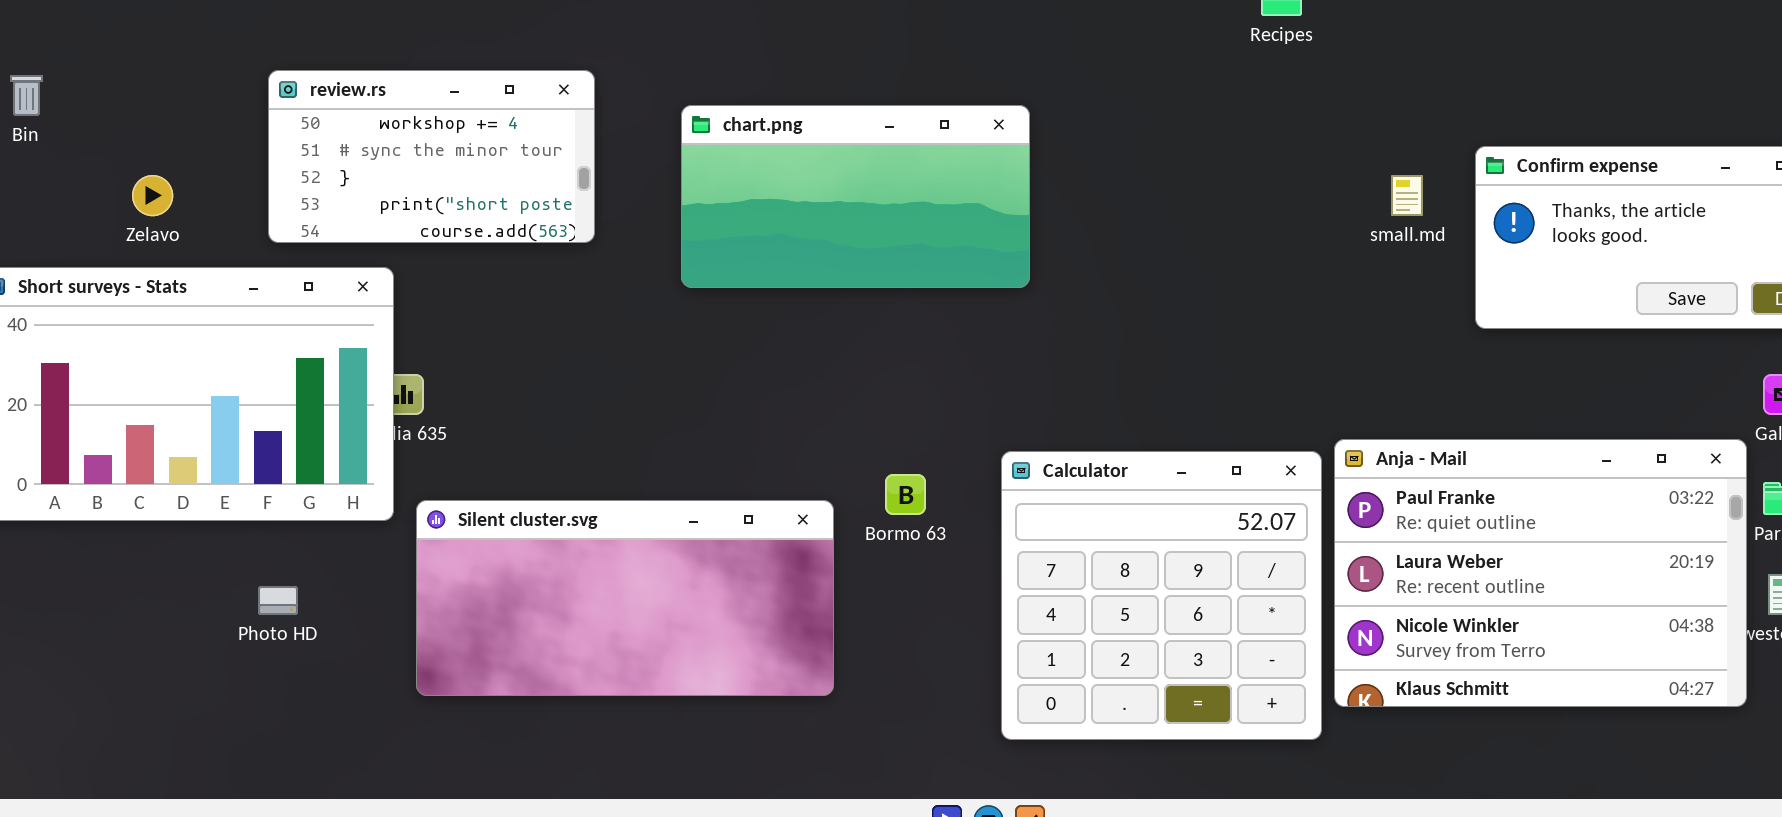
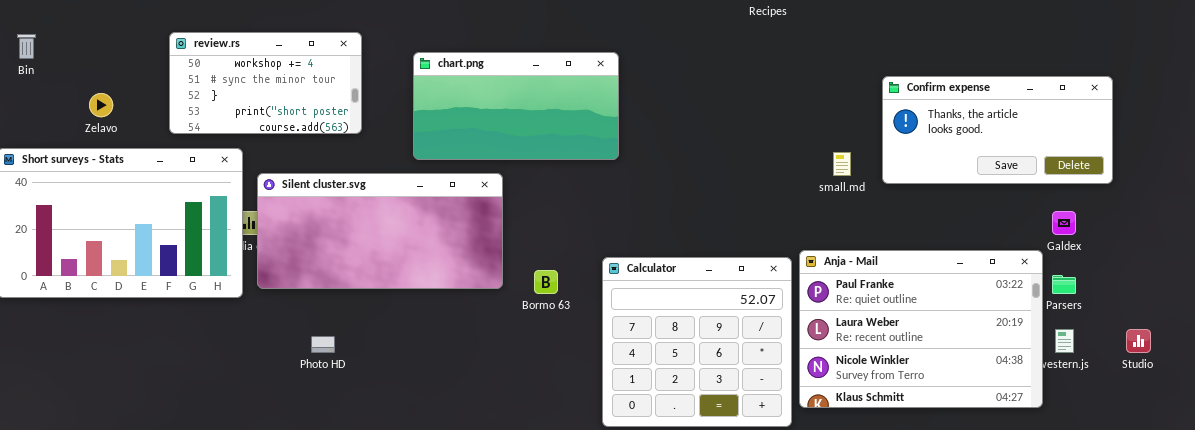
small.md: [1391,175,1423,216] -> [833,152,851,176], moved
Silent cluster.svg: [416,500,834,696] -> [257,173,503,289], moved
Photo HD: [258,586,298,615] -> [311,336,335,353], moved

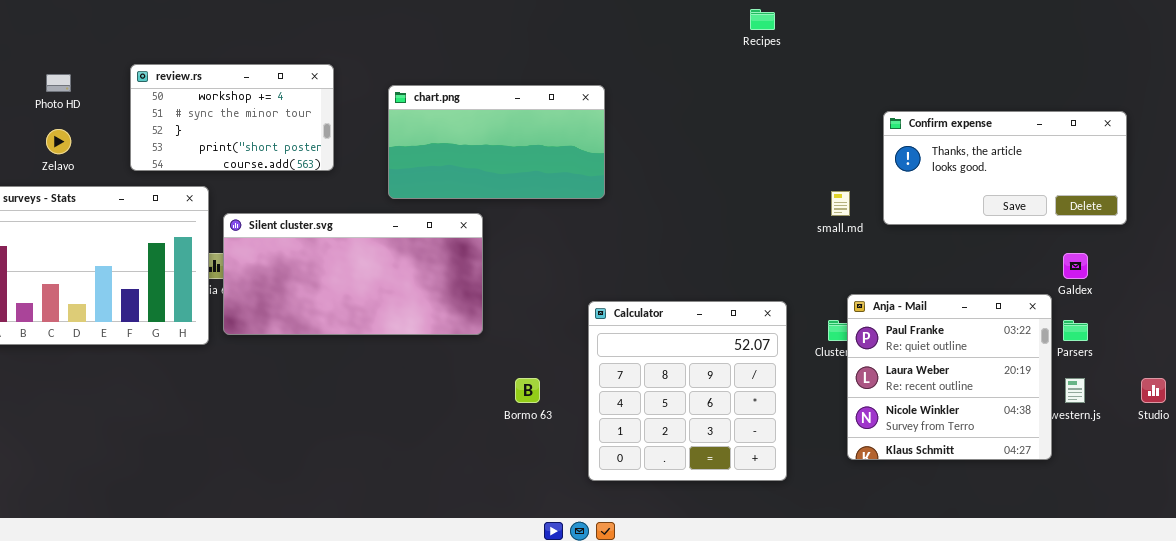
Anja - Mail: [799,250,1043,408] -> [847,294,1052,460], resized
Bormo 63: [534,270,558,294] -> [515,378,540,403], moved
Photo HD: [311,336,335,353] -> [46,74,71,92], moved

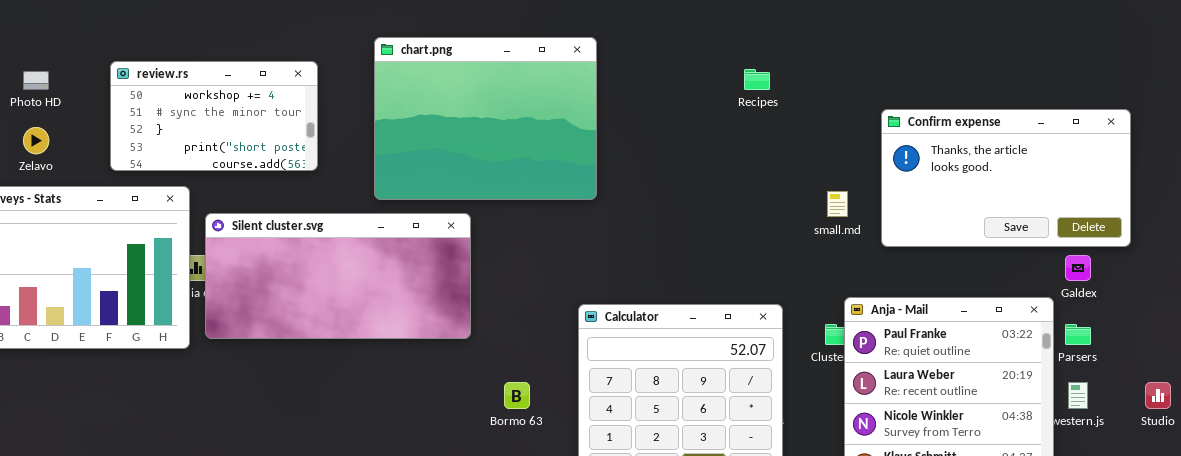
Recipes: [750,9,775,30] -> [744,69,770,90], moved
chart.png: [388,85,605,199] -> [374,37,597,200], resized
Confirm expense: [883,111,1127,225] -> [881,109,1131,247], resized

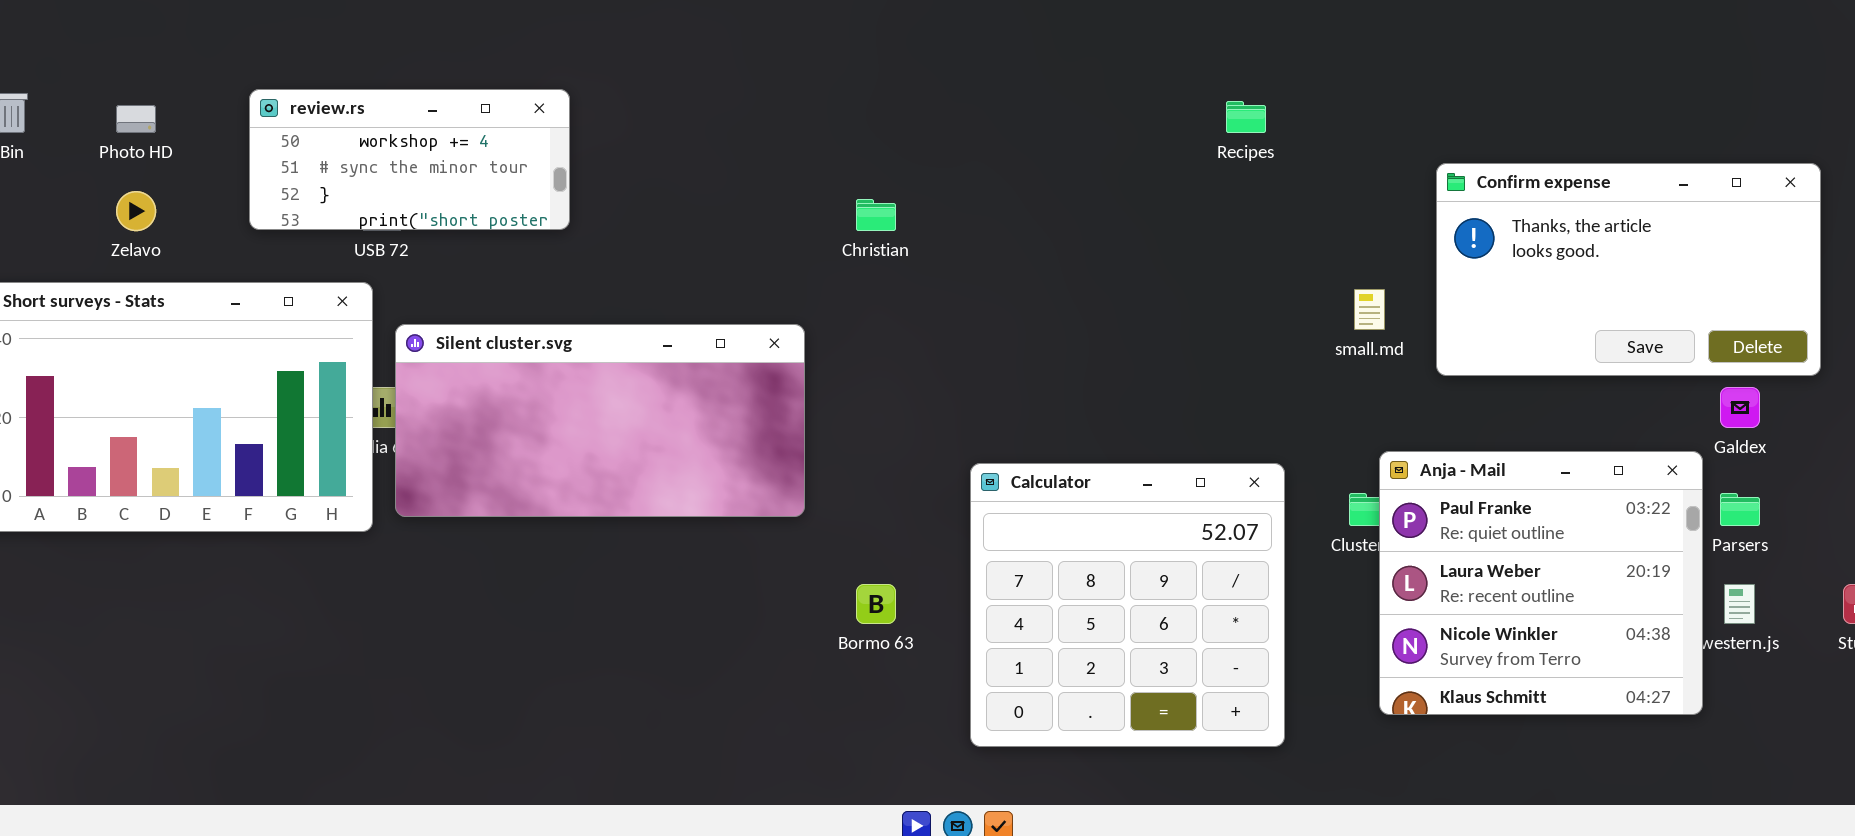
chart.png: [374,37,597,200] -> none, closed
review.rs: [110,61,318,171] -> [249,89,570,230], resized

